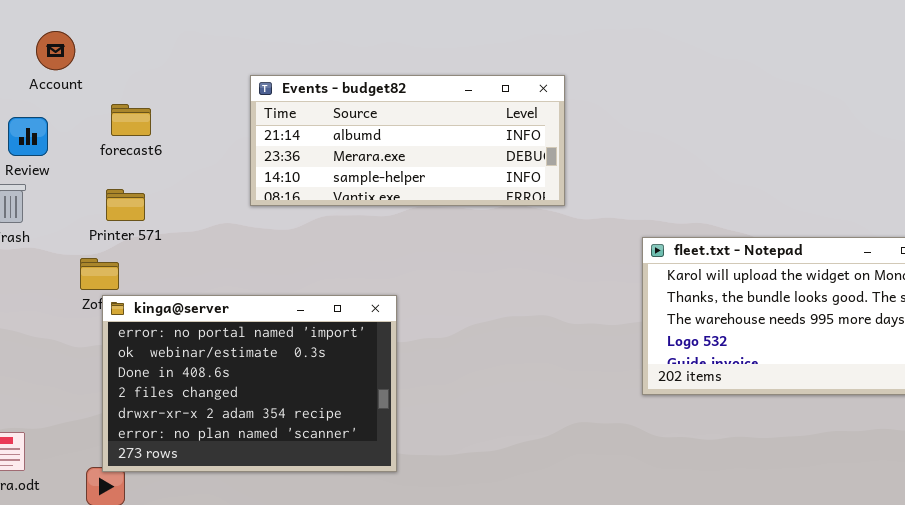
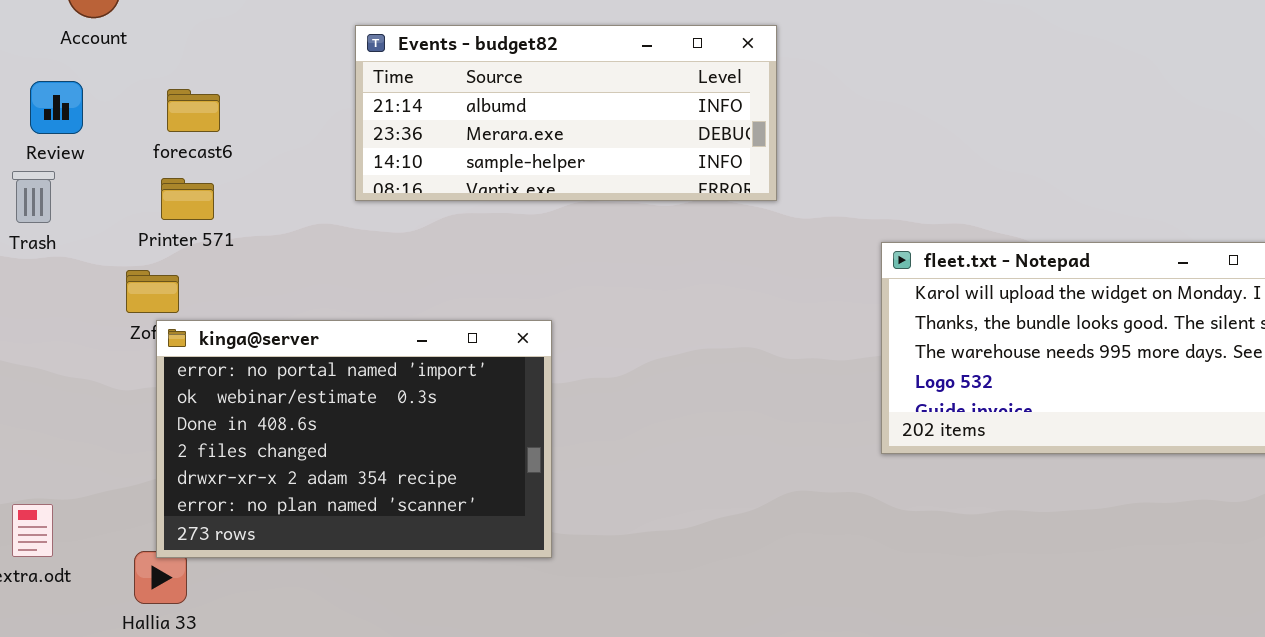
forecast6: [111,104,151,136] -> [167,89,220,132], moved

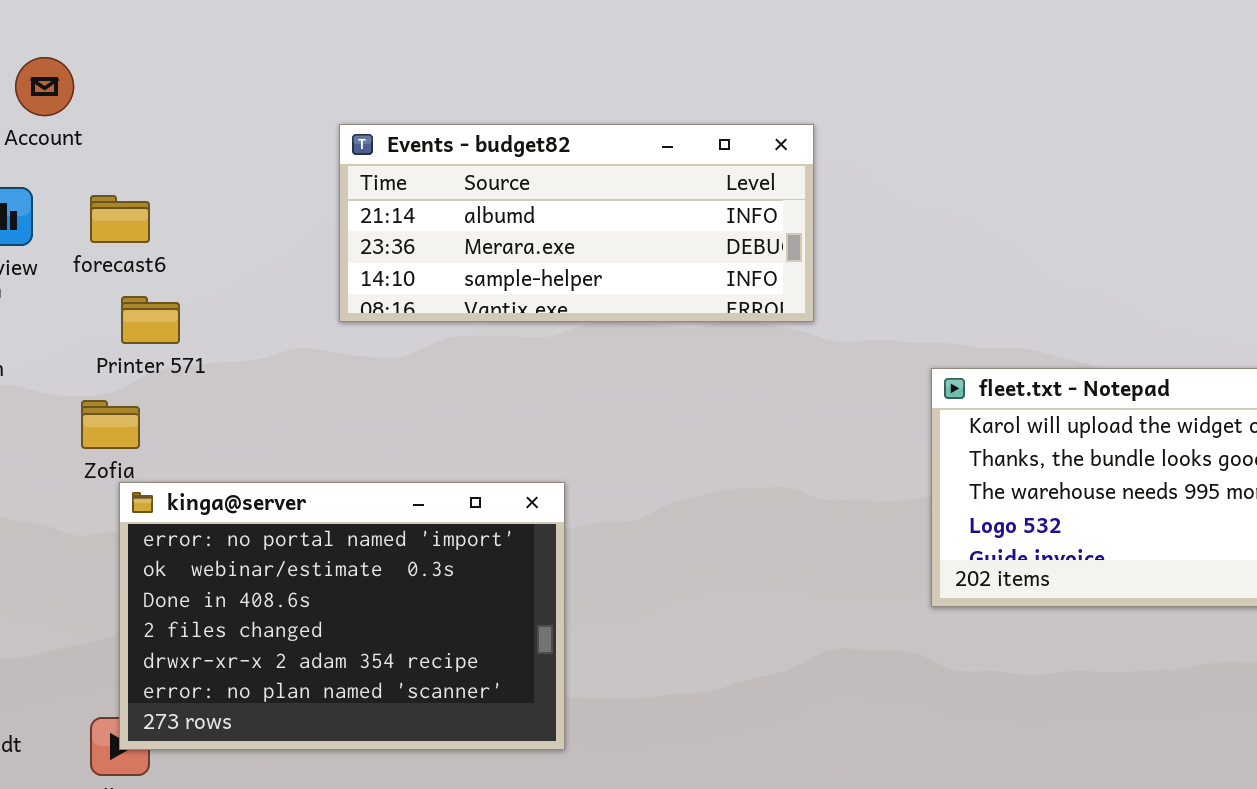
forecast6: [167,89,220,132] -> [90,195,150,243], moved
kinga@server: [156,320,552,558] -> [119,482,565,750], moved

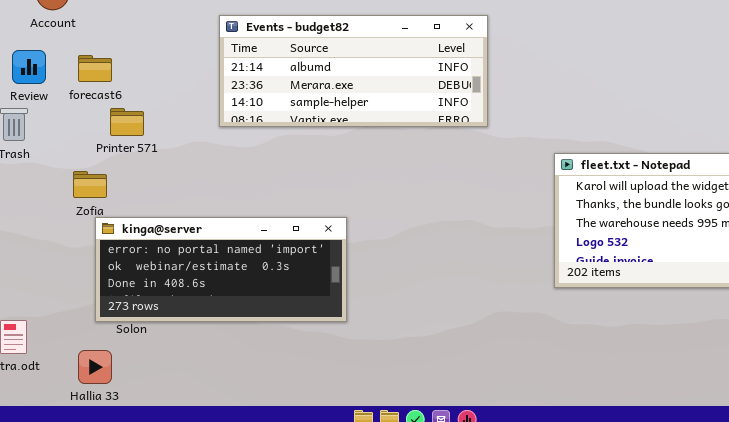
Printer 571: [121,296,180,344] -> [110,108,144,136], moved
kinga@server: [119,482,565,750] -> [95,217,347,322], resized

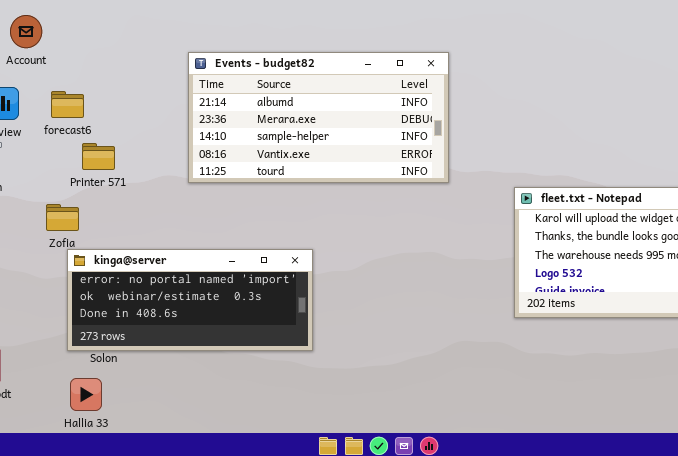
Events - budget82: [219,15,488,127] -> [188,52,449,183], resized
Hallia 33: [78,350,112,384] -> [70,378,102,411], moved

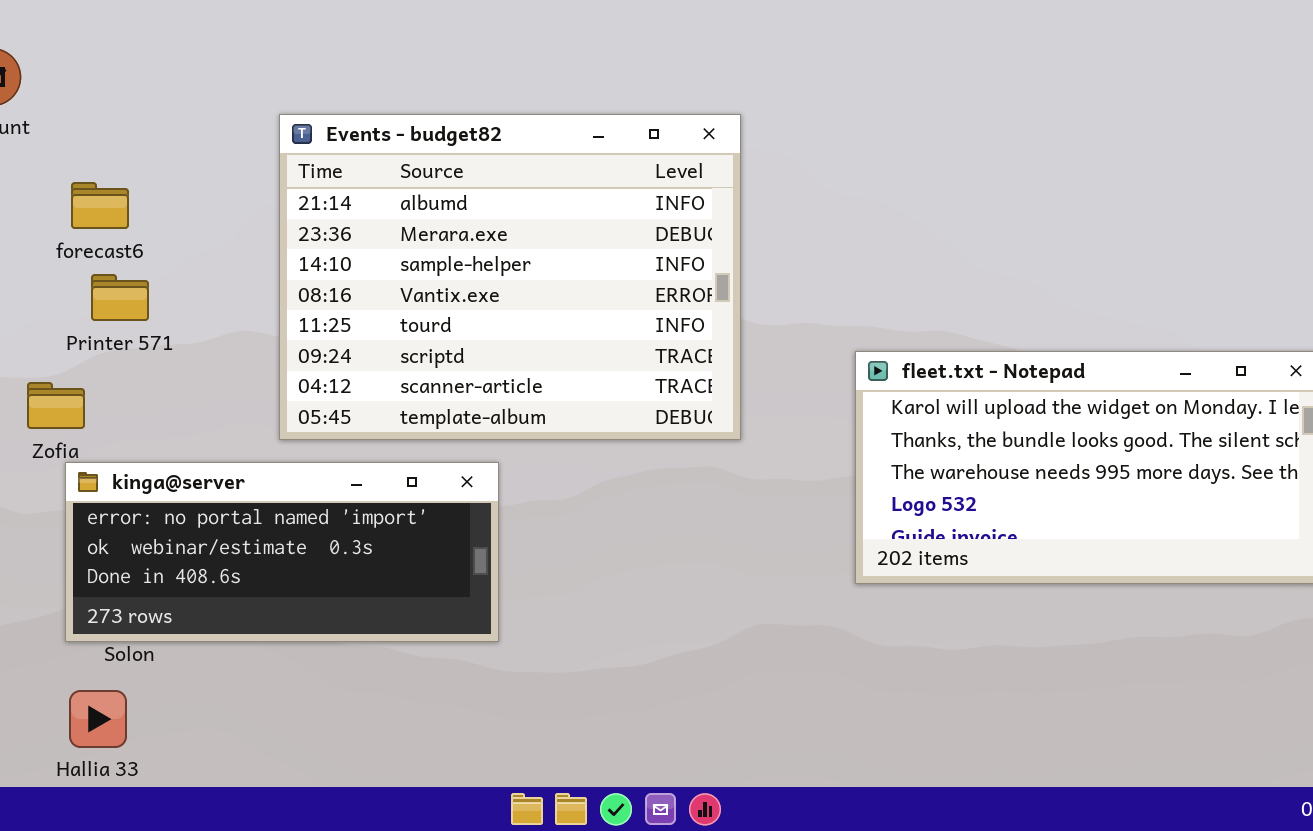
Events - budget82: [188,52,449,183] -> [279,114,741,440], resized
forecast6: [51,91,84,118] -> [71,182,129,229], moved

